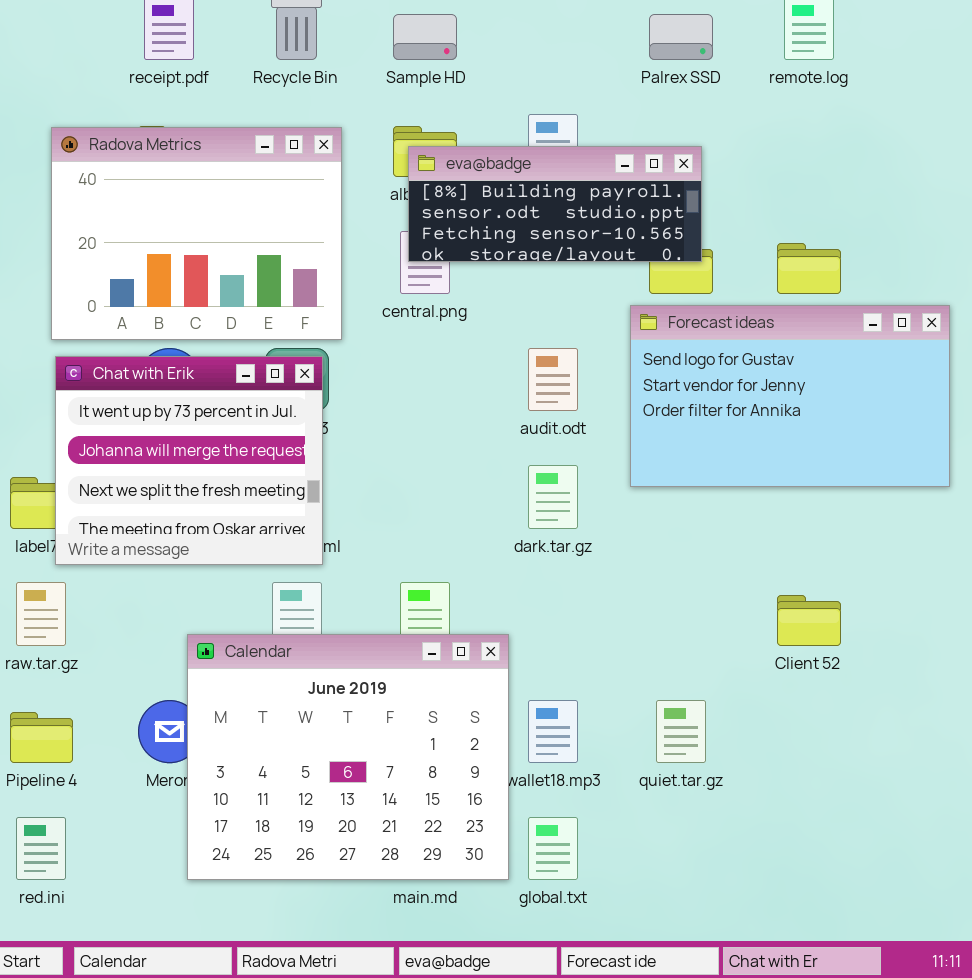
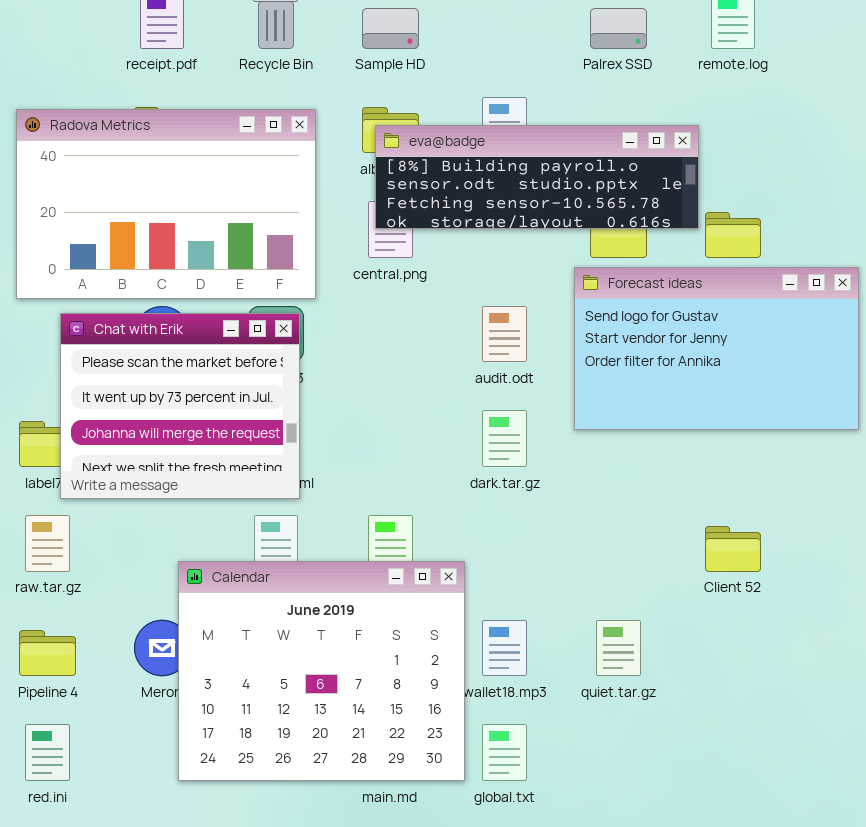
Radova Metrics: [51,127,342,340] -> [16,109,316,299], resized
eva@badge: [408,146,702,262] -> [375,125,699,229], resized
Chat with Erik: [55,356,323,565] -> [60,313,300,499], scrolled up 1 row

